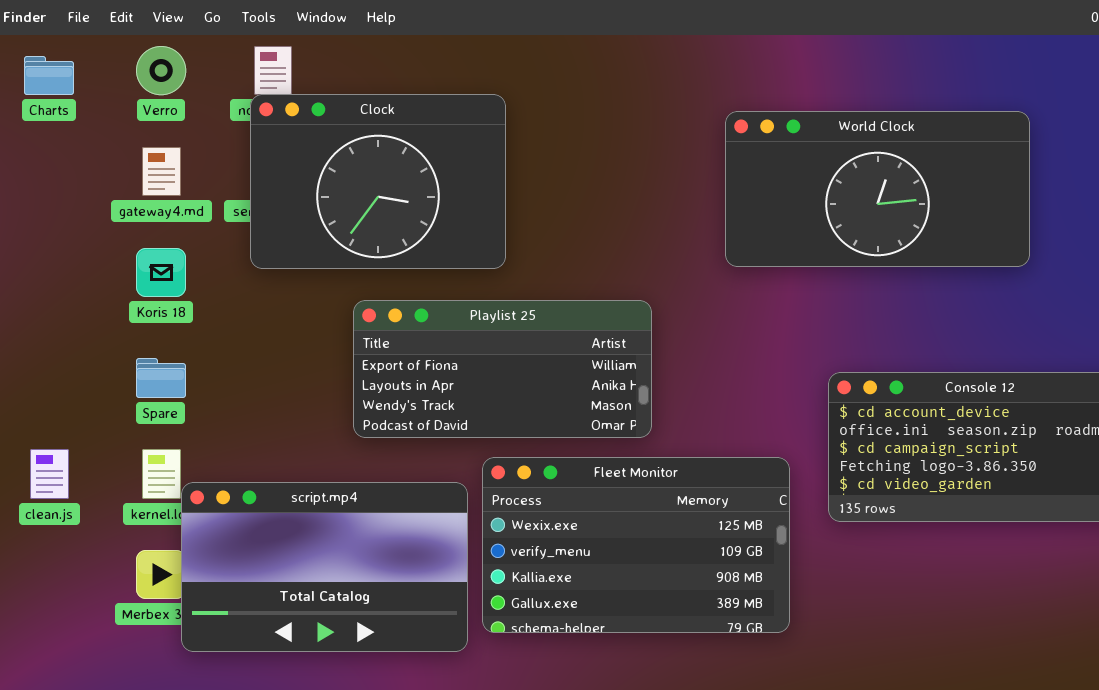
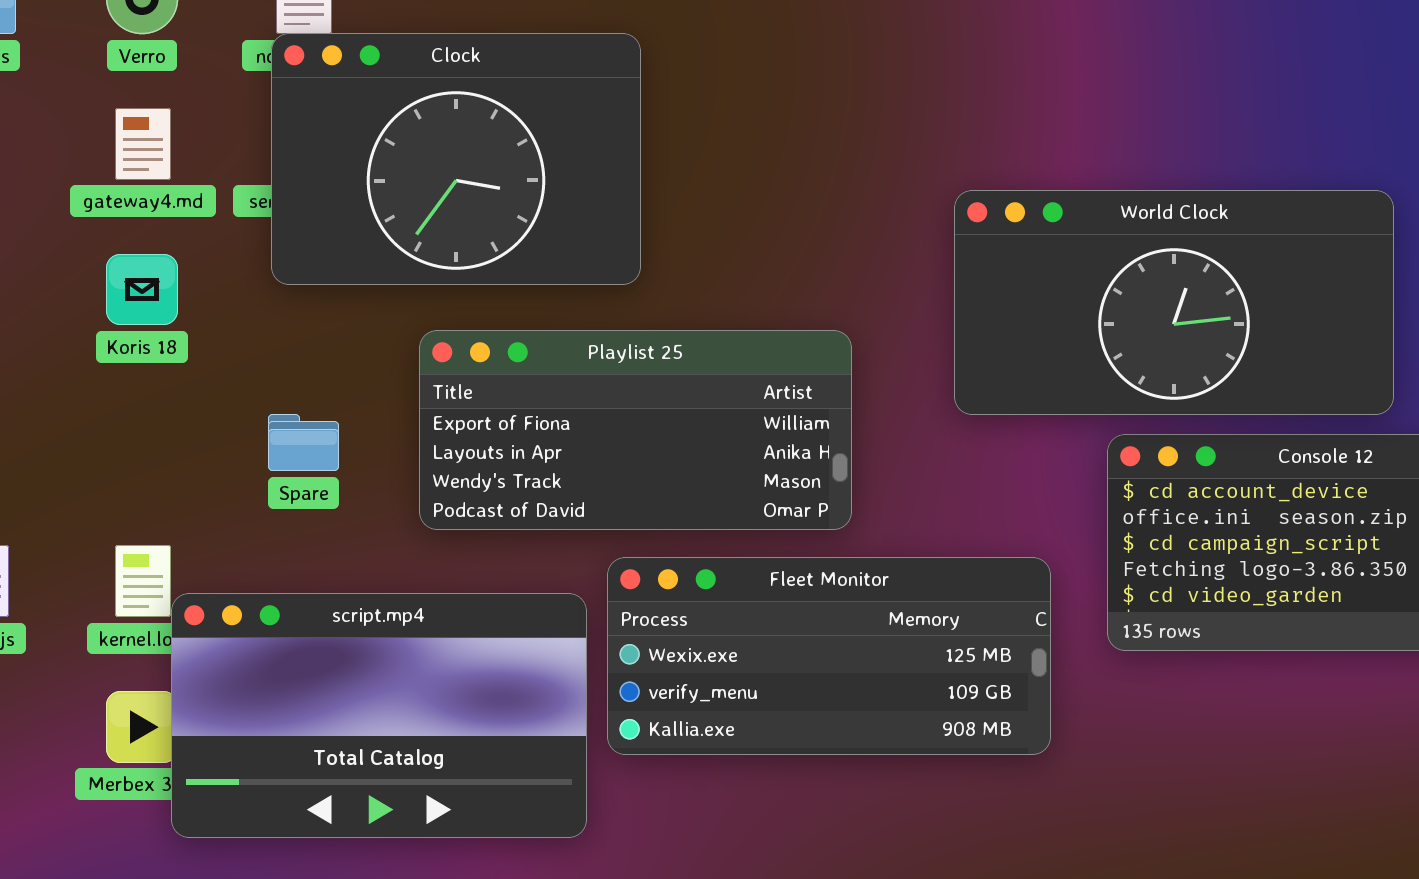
World Clock: [725,111,1030,267] -> [954,190,1394,415], moved
Spare: [136,358,186,398] -> [268,414,339,471], moved
Fleet Monitor: [482,457,790,633] -> [607,557,1051,755], resized

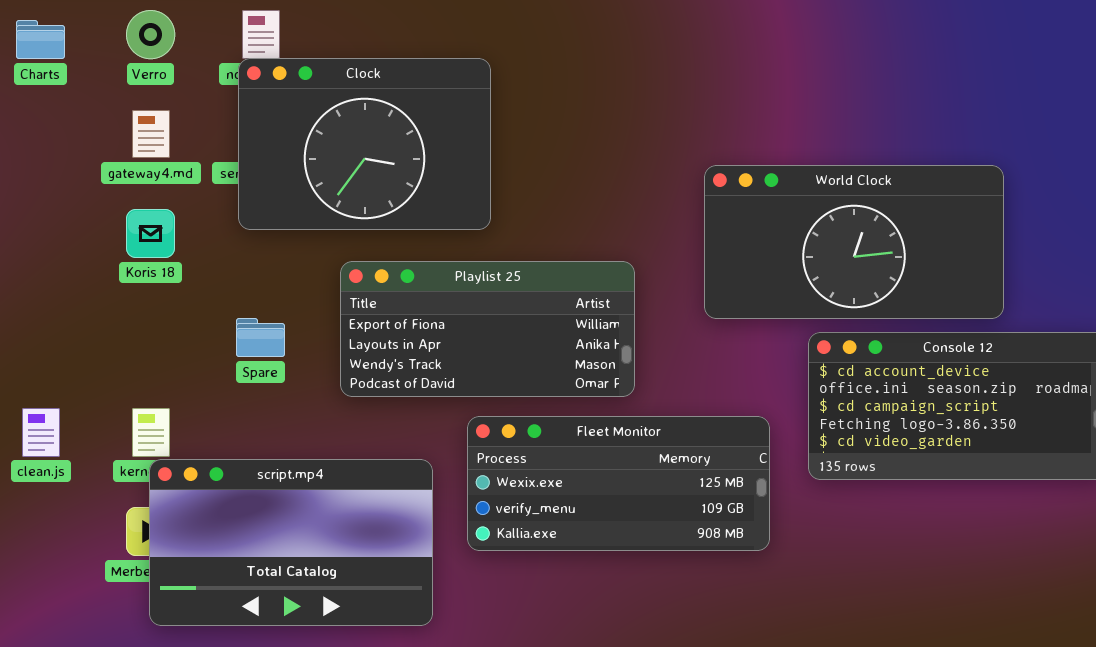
script.mp4: [171,593,587,838] -> [149,459,433,626], moved

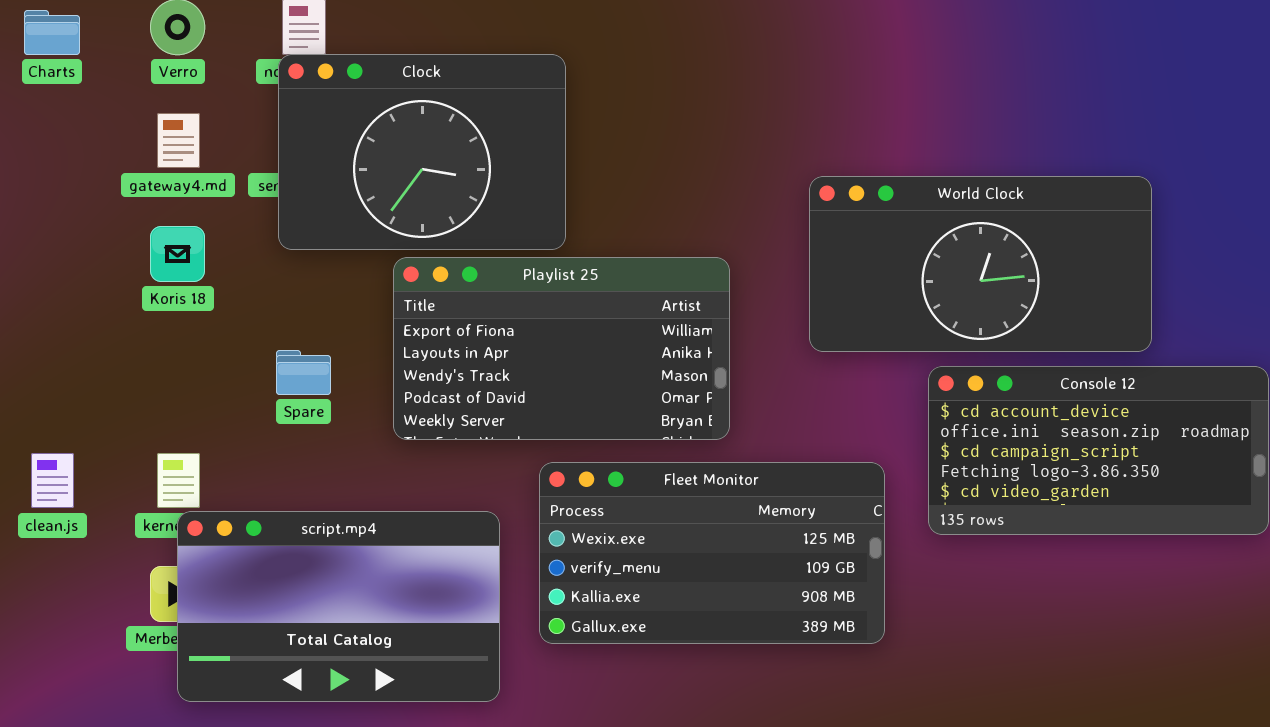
Playlist 25: [340,261,635,397] -> [393,257,730,440], resized
Fleet Monitor: [467,416,770,551] -> [539,462,885,644], resized

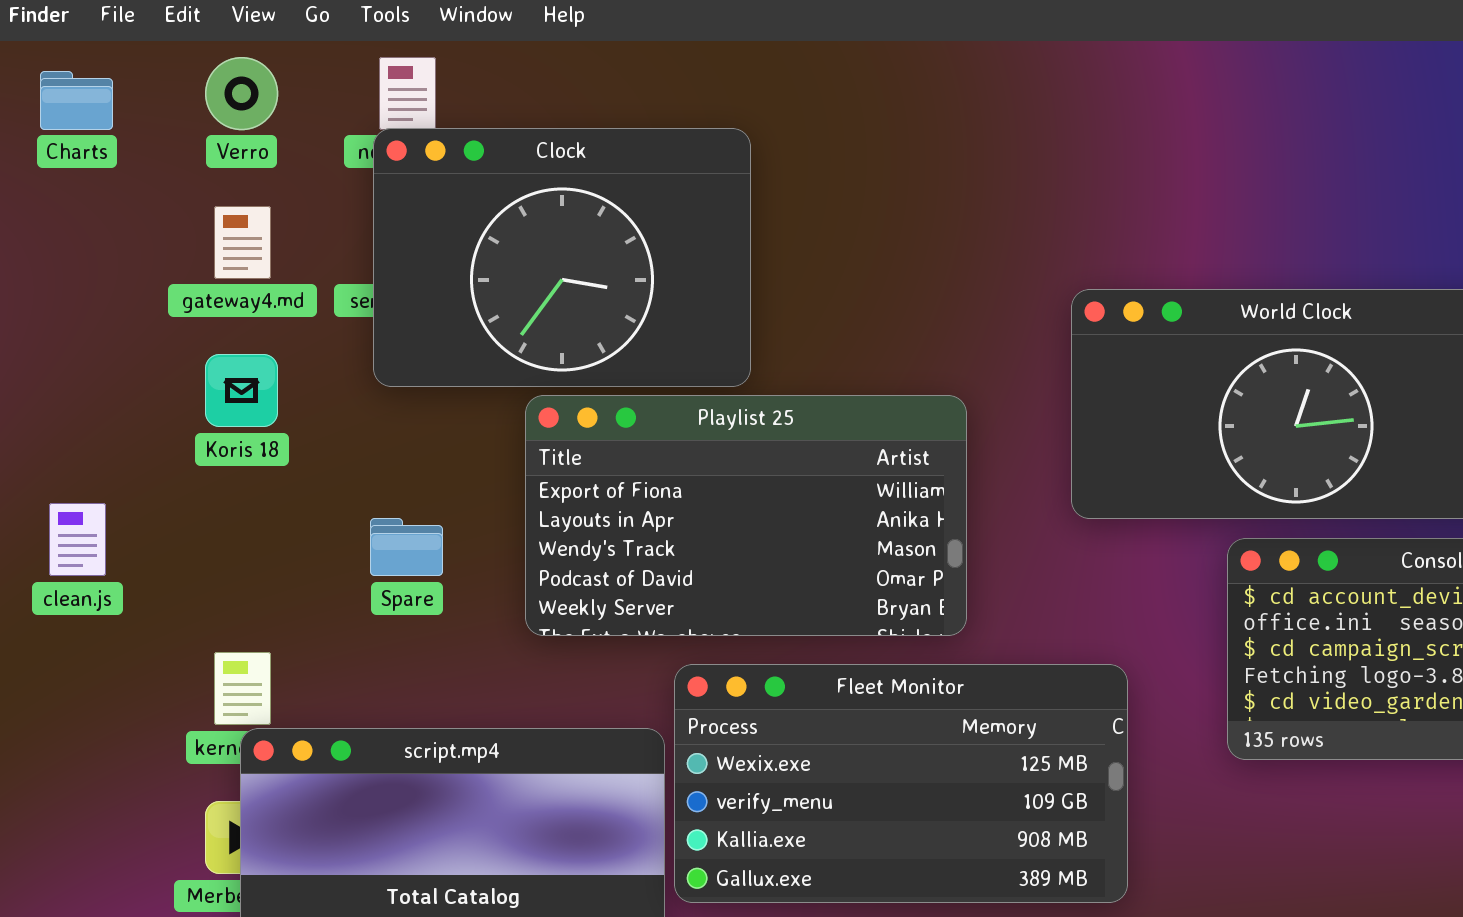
clean.js: [31,453,74,508] -> [49,503,106,576], moved
Fleet Monitor: [539,462,885,644] -> [674,664,1128,903], moved

